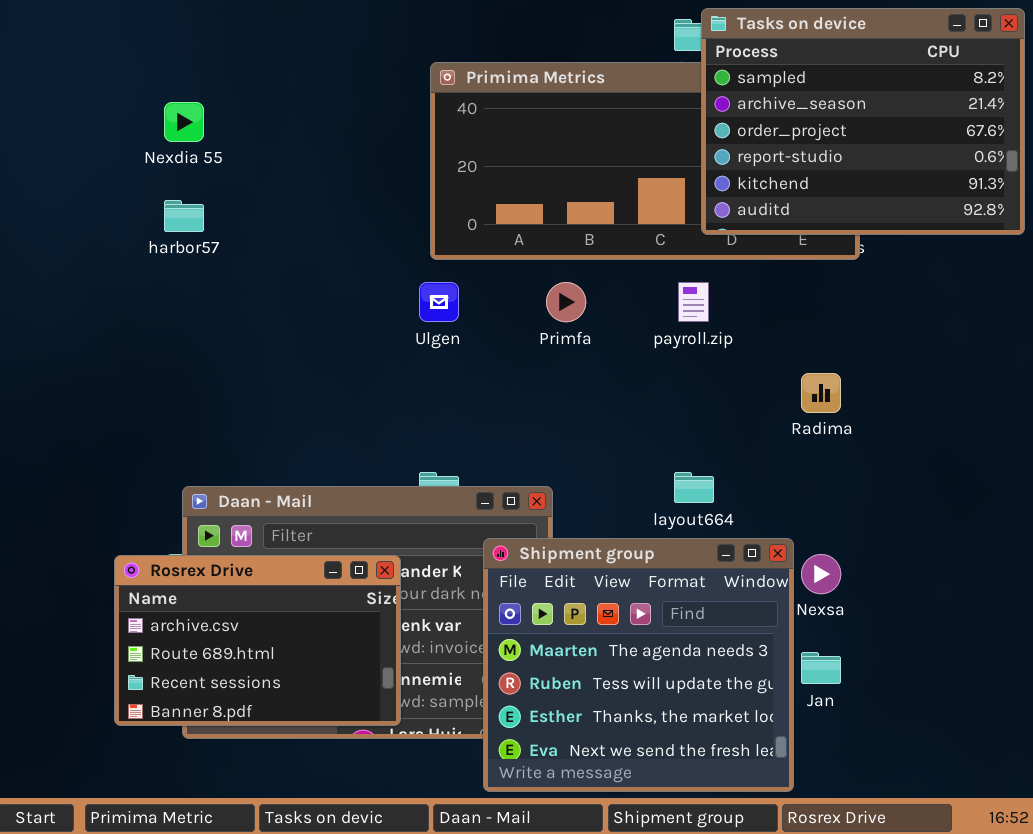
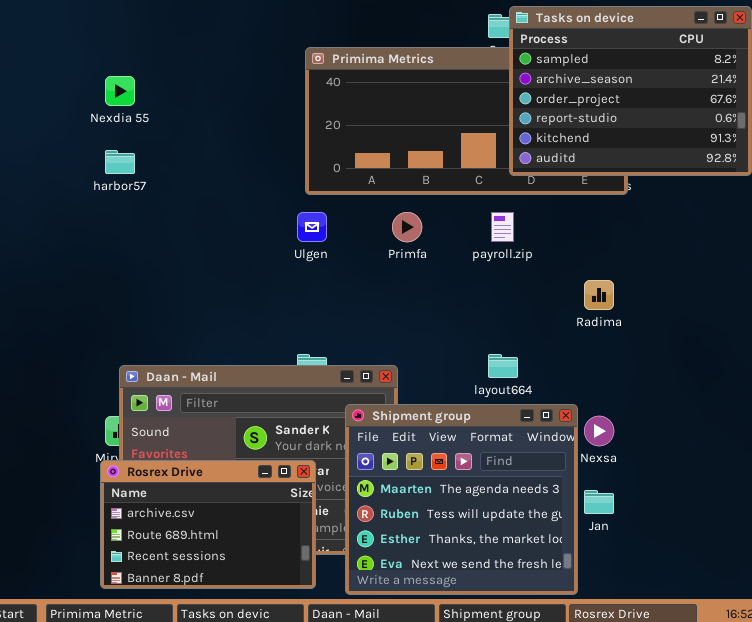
Rosrex Drive: [114,555,401,726] -> [100,460,316,589], moved

